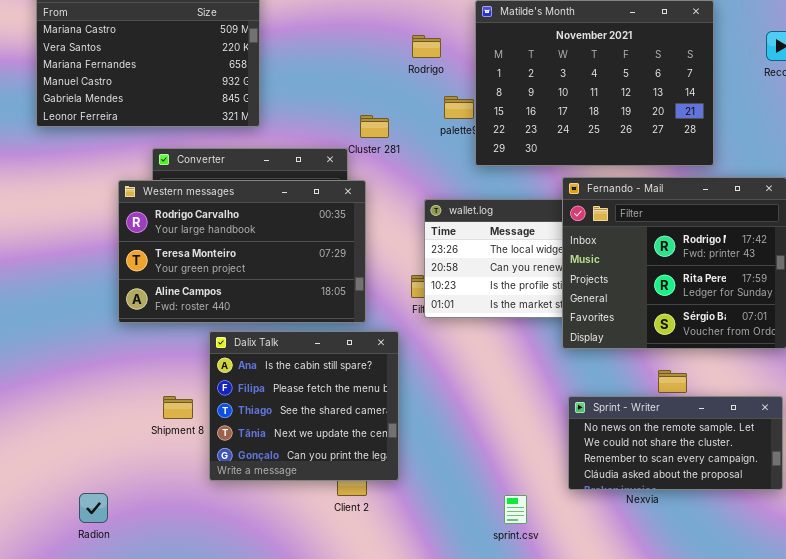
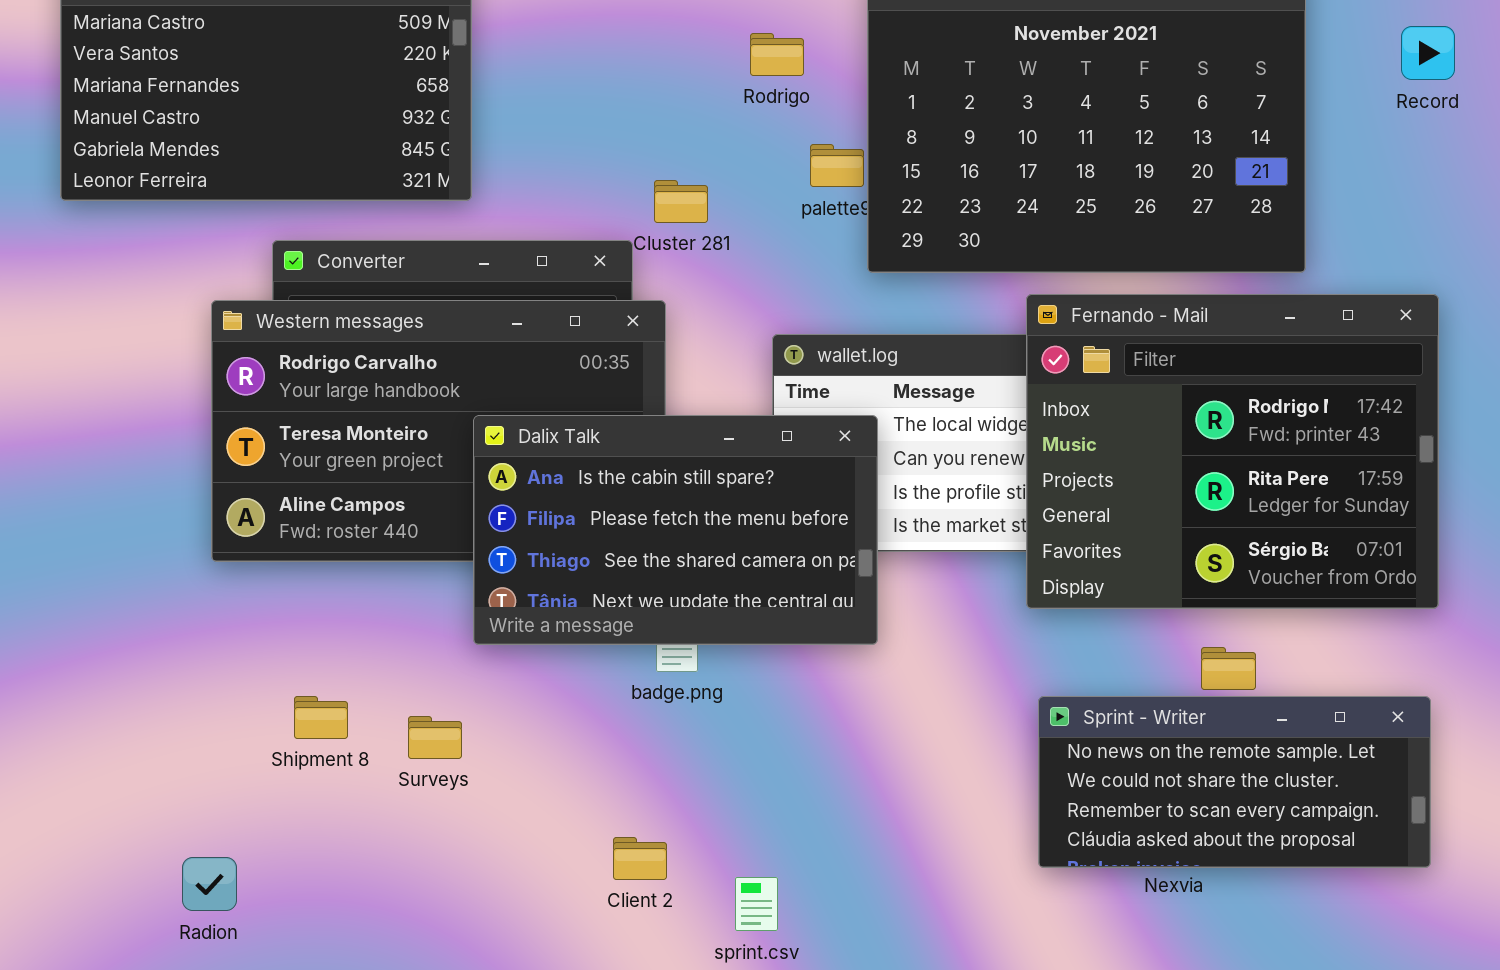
Dalix Talk: [209,331,399,481] -> [473,415,878,645], moved, resized
Radion: [79,493,108,523] -> [182,857,237,911], moved
sprint.csv: [504,495,527,524] -> [735,877,778,931], moved

